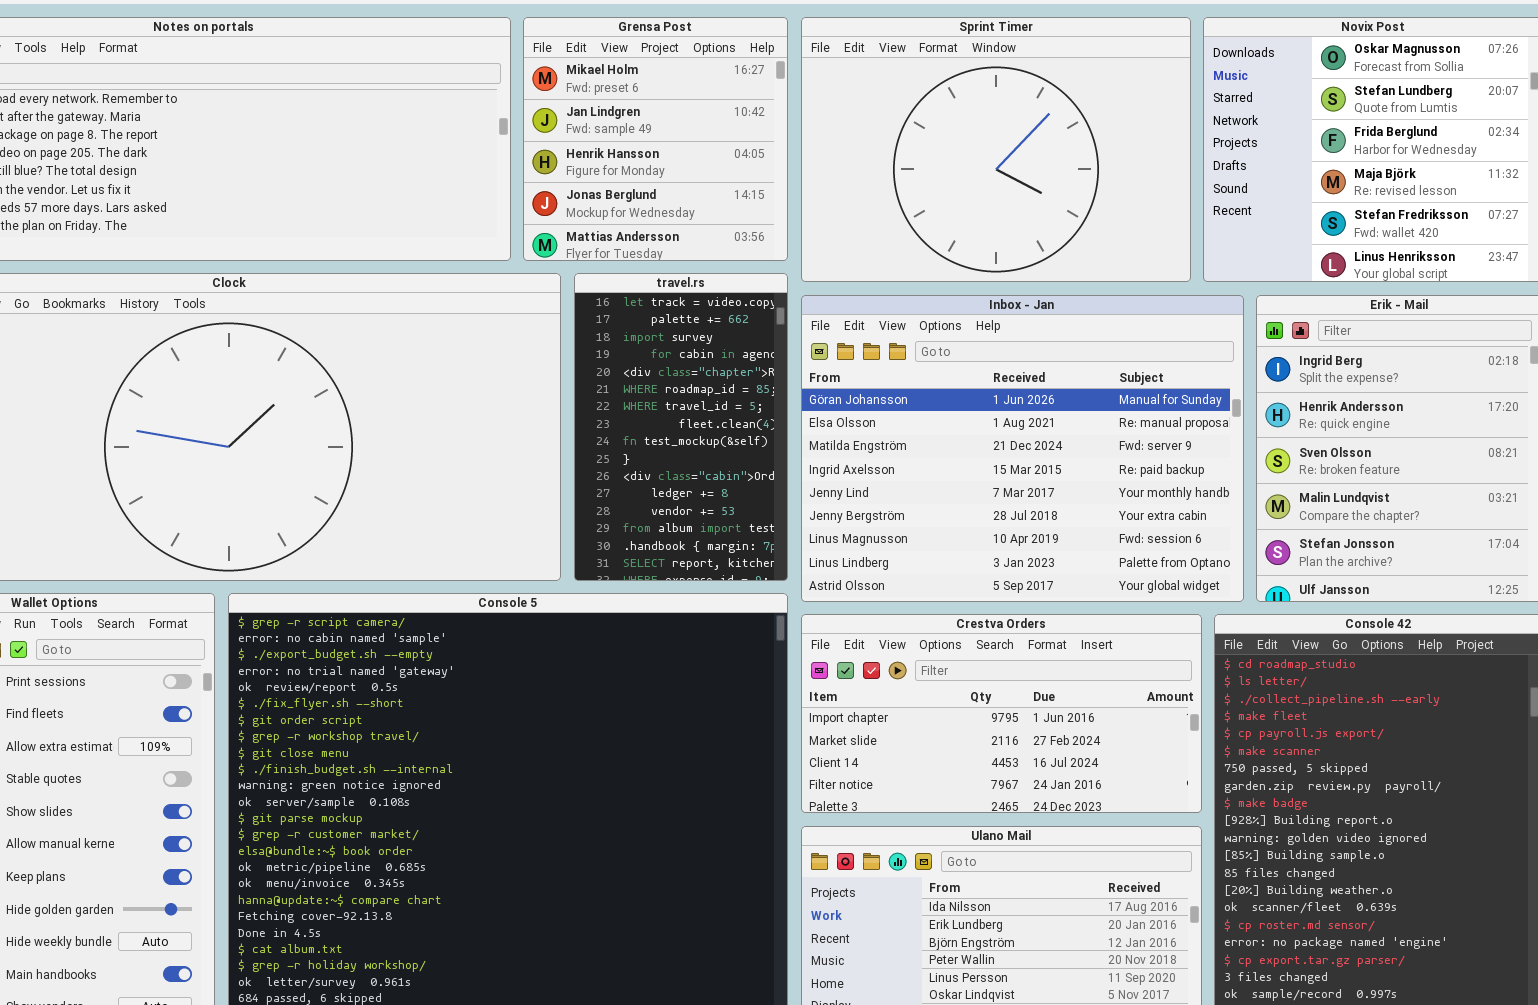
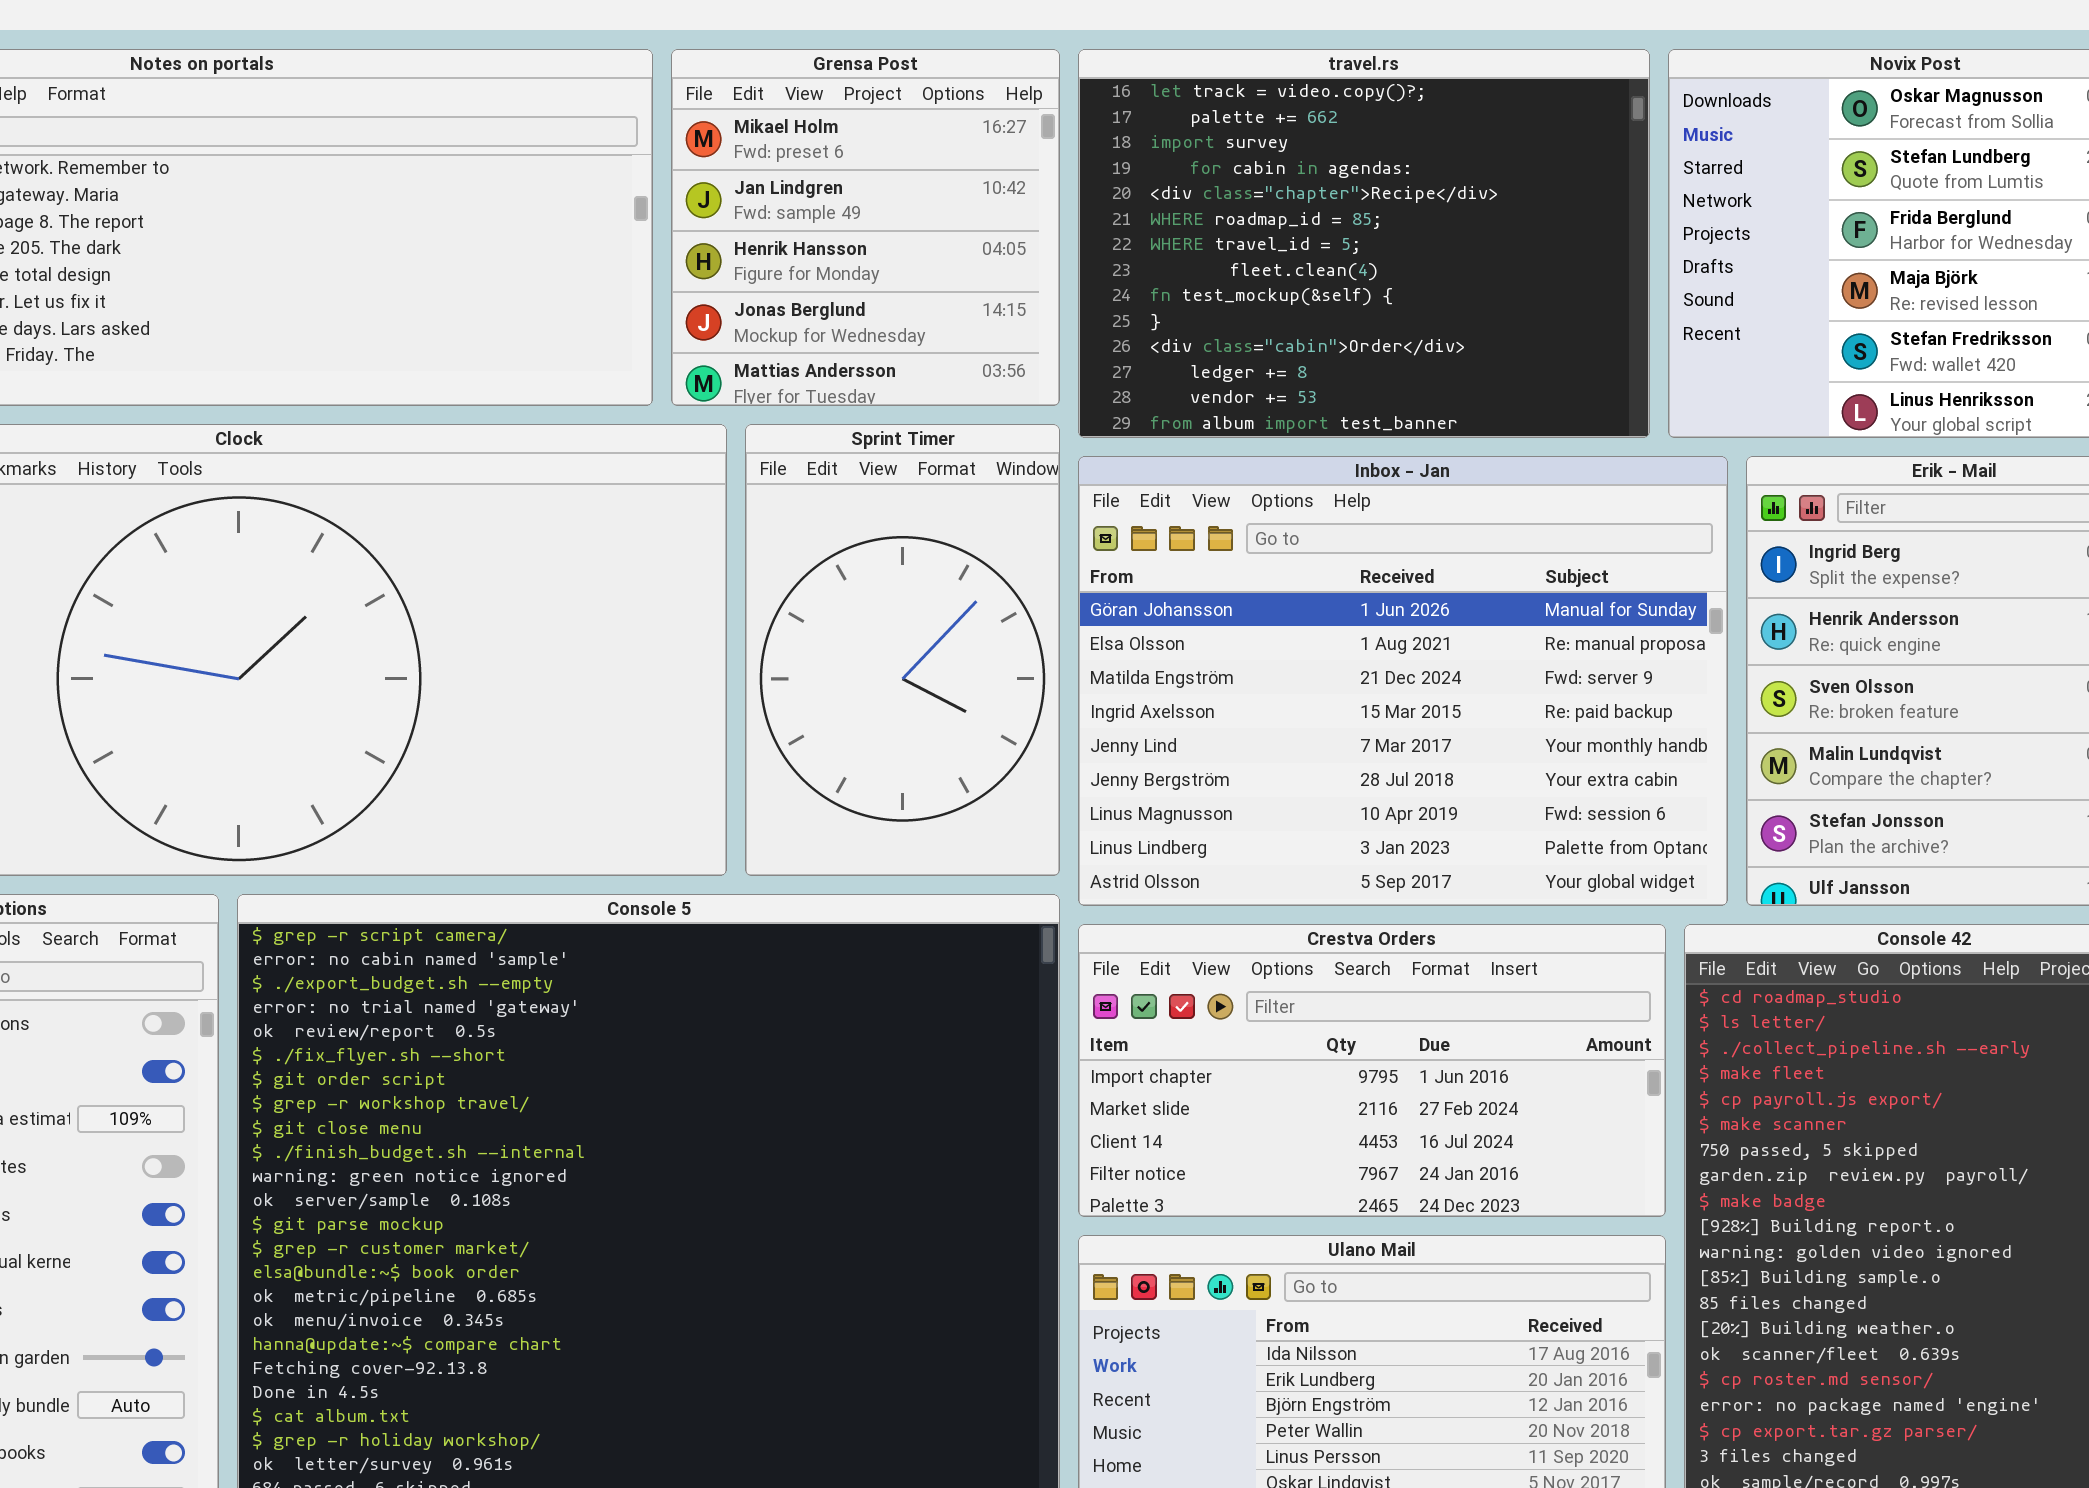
Sprint Timer: [801,17,1191,282] -> [745,424,1060,876], moved, resized
travel.rs: [574,273,788,581] -> [1078,49,1650,438], moved, resized

